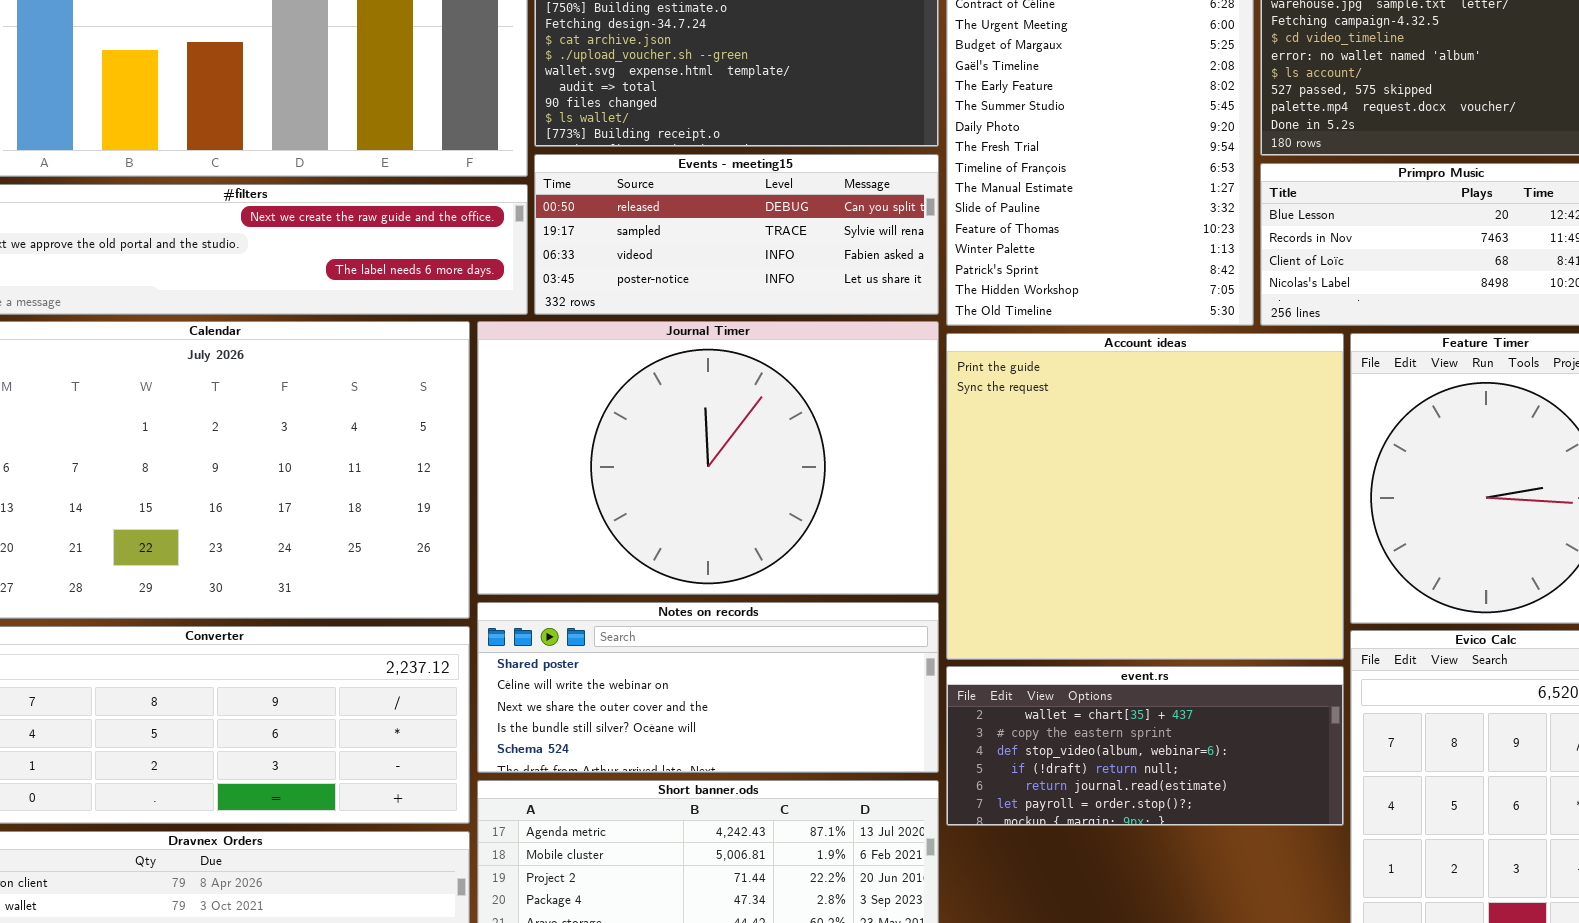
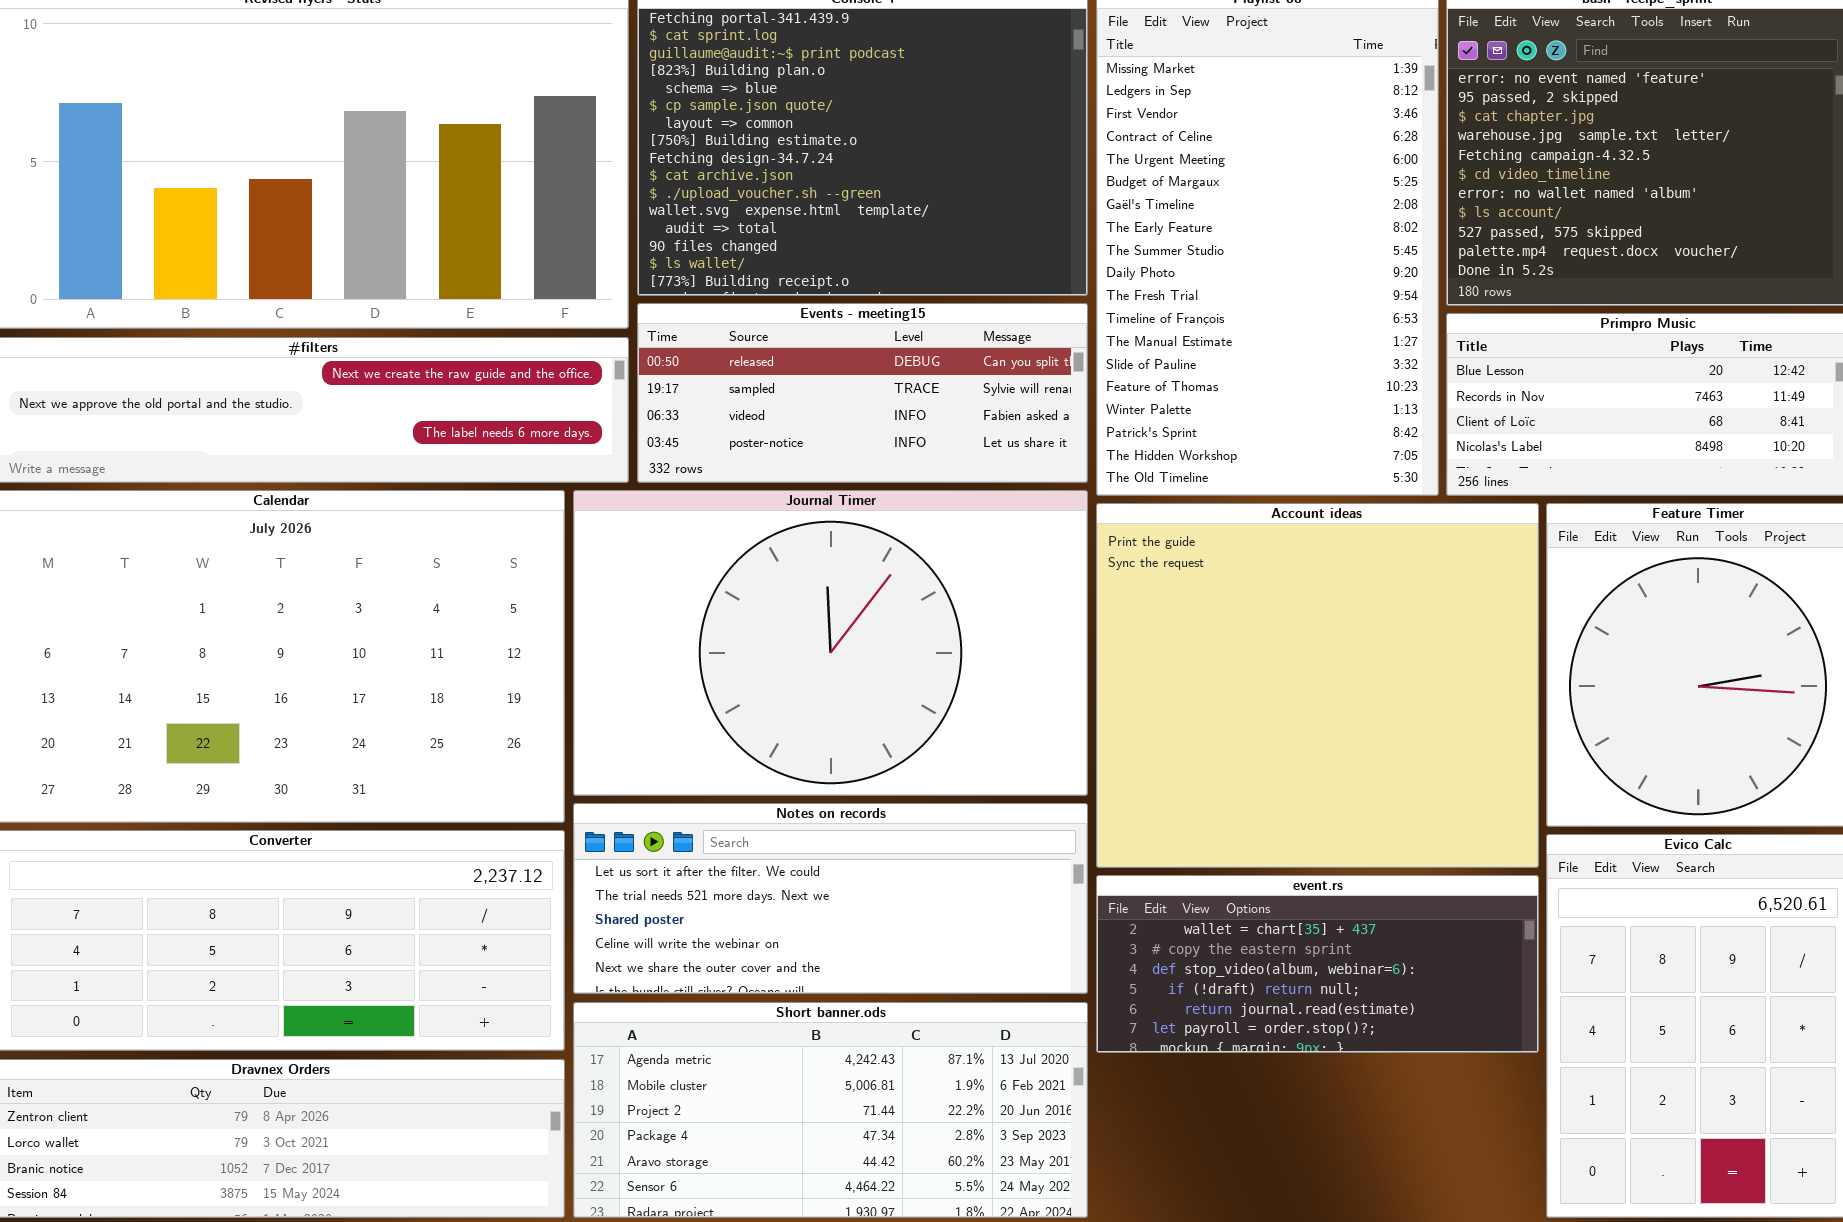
Notes on records: [477,602,939,773] -> [573,803,1088,994], scrolled up 2 rows

